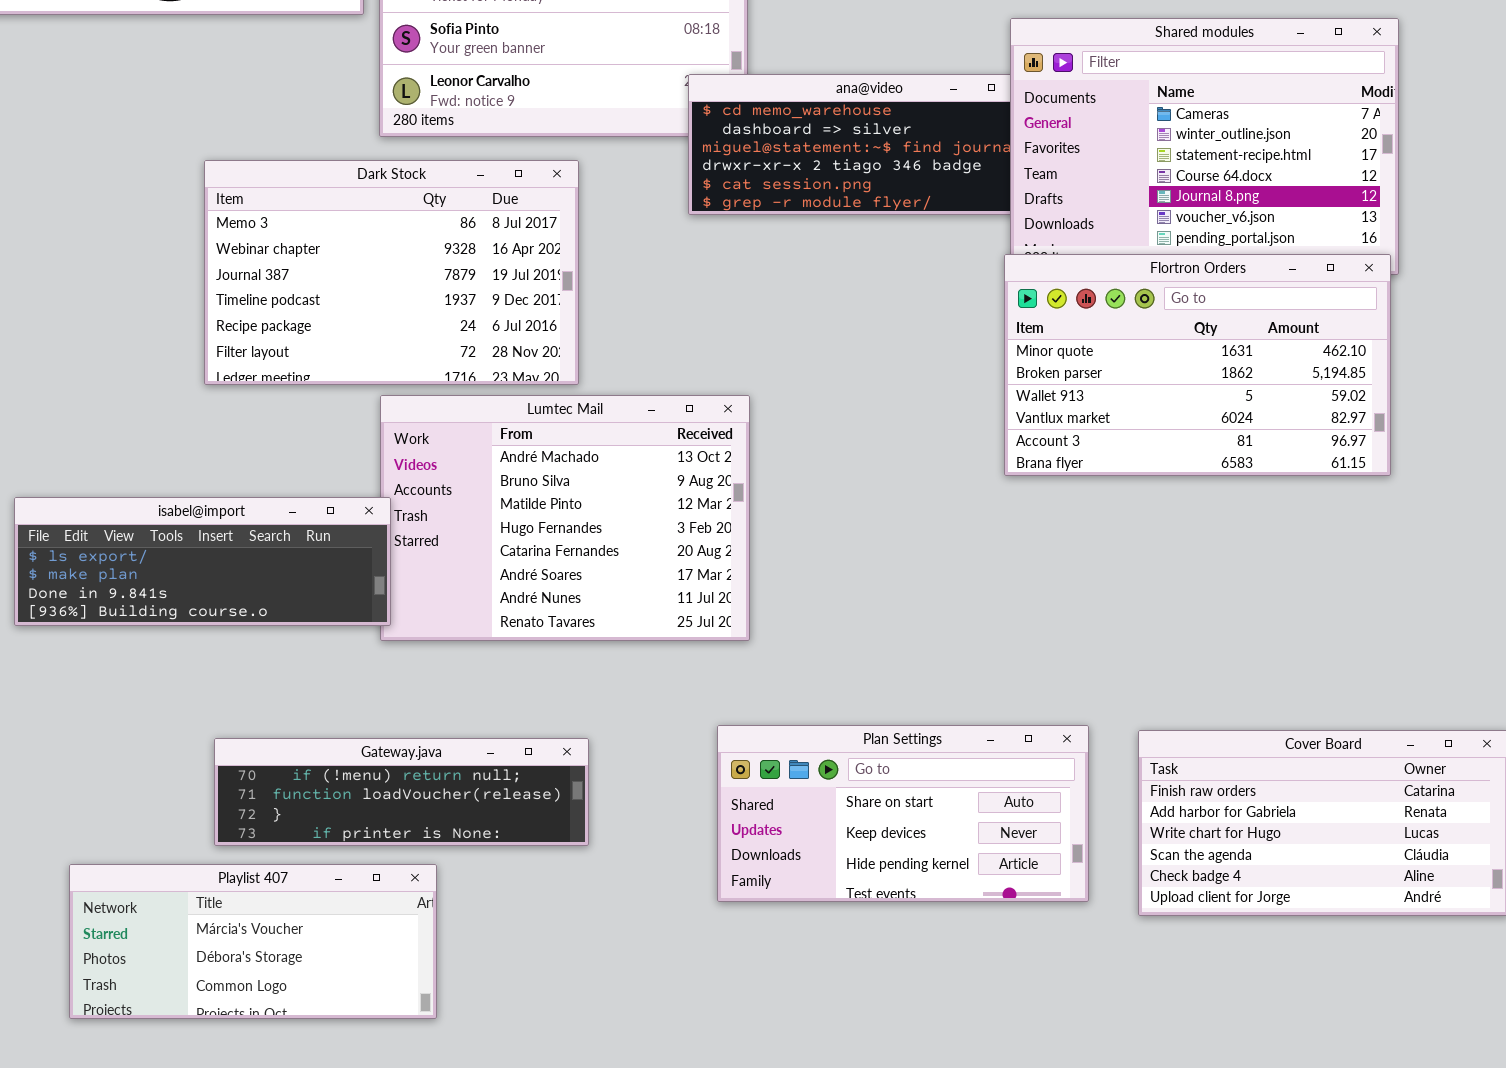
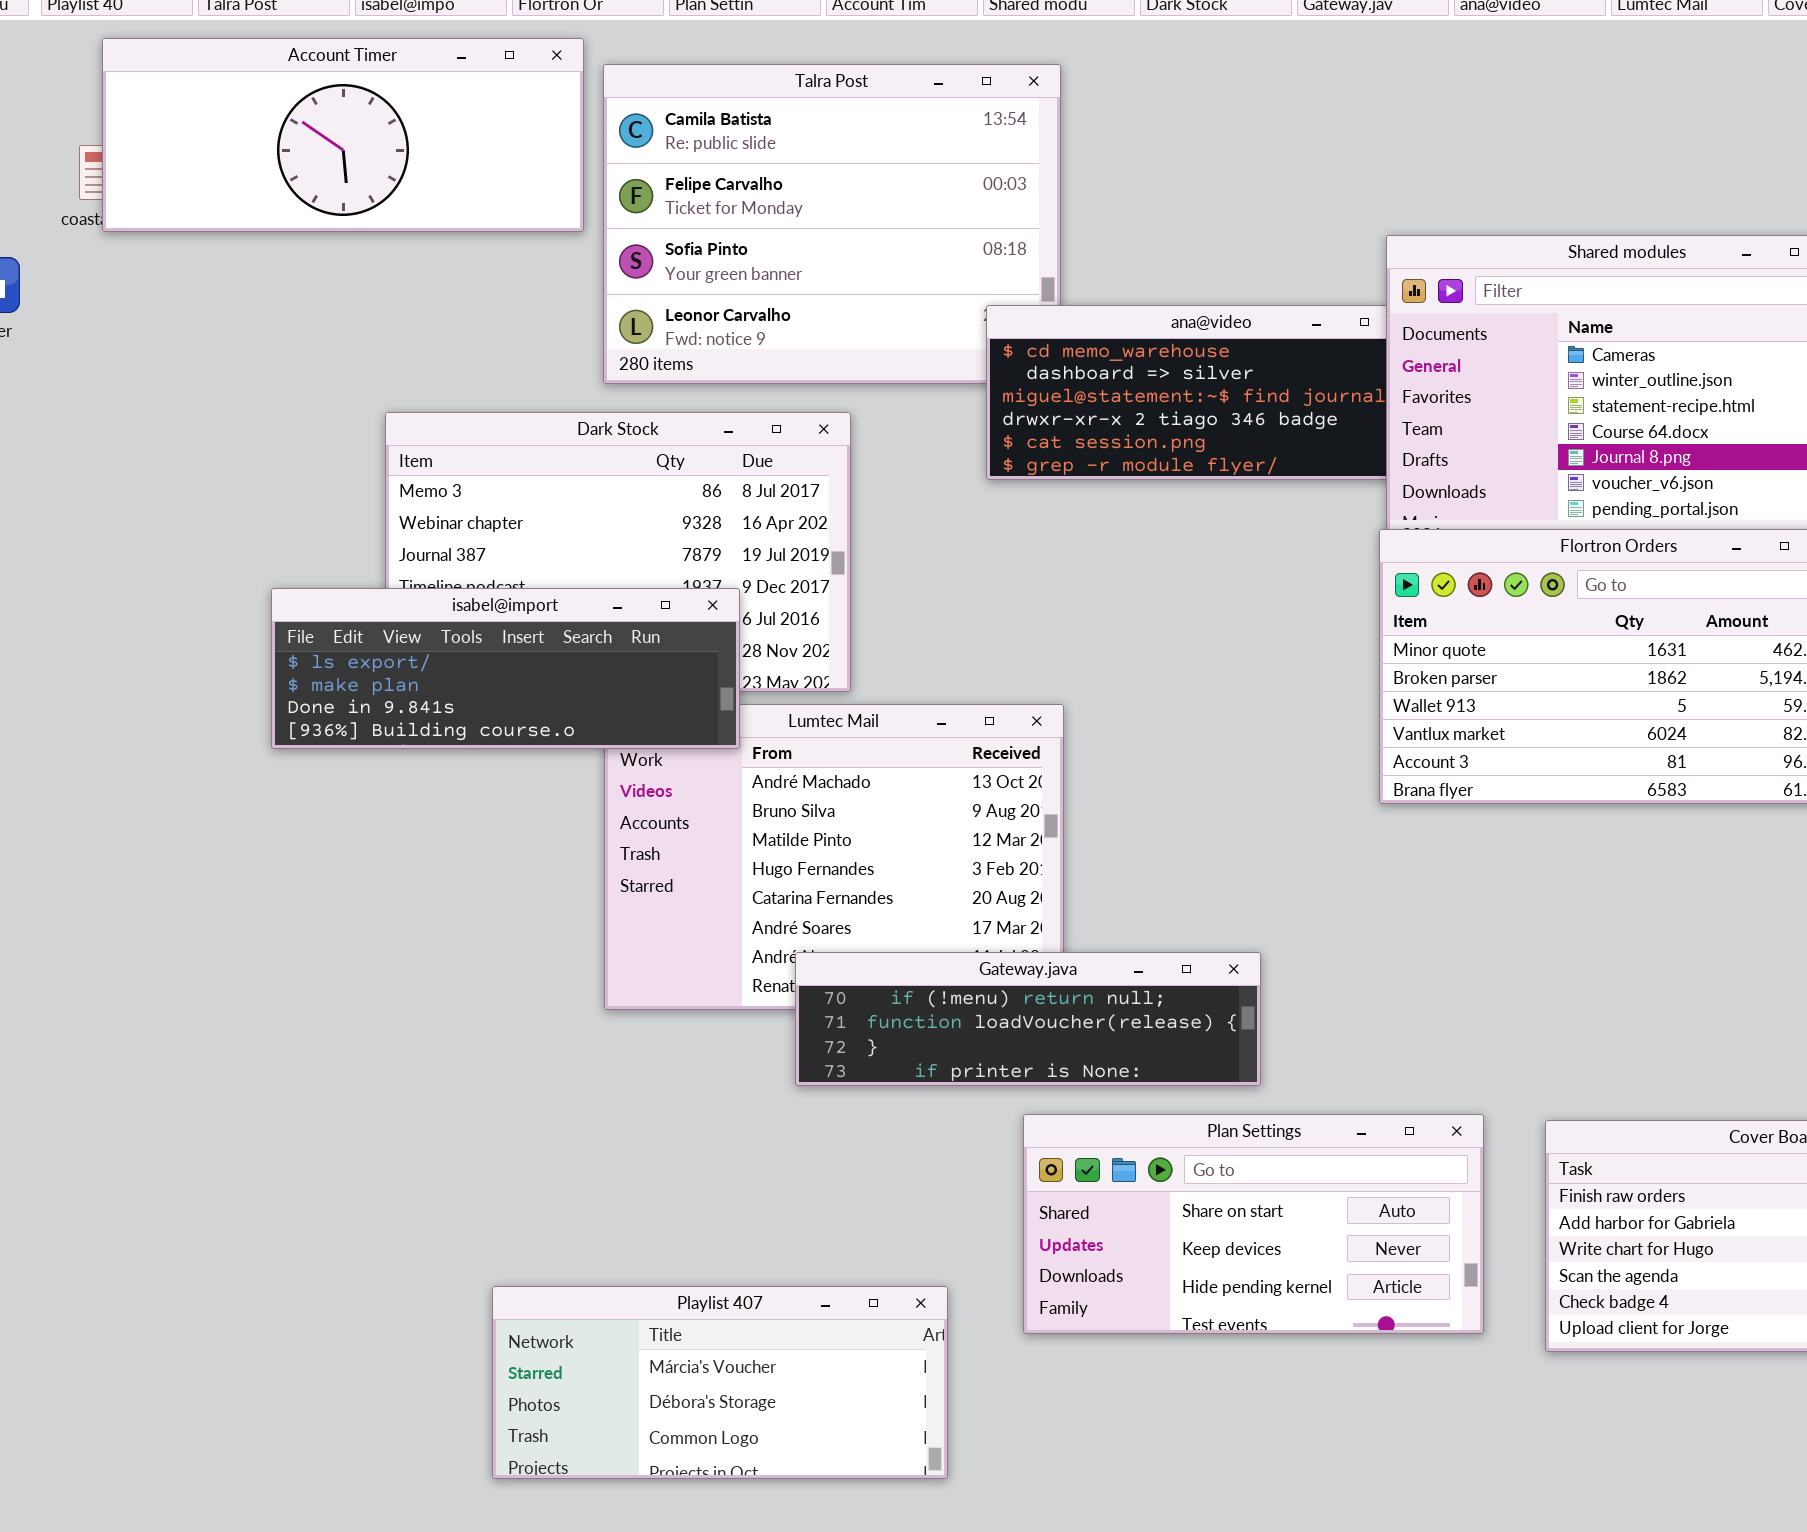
isabel@import: [14,497,391,626] -> [271,588,740,749], moved
Gateway.java: [214,738,589,846] -> [795,952,1261,1086], moved
Playlist 407: [69,864,437,1019] -> [492,1286,948,1479], moved

